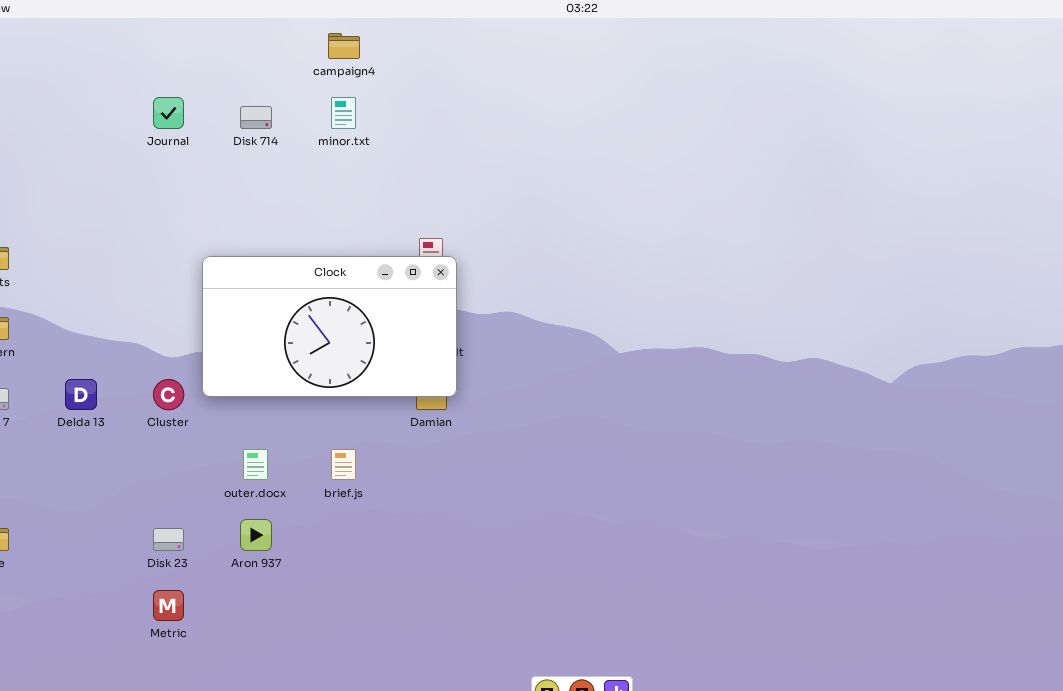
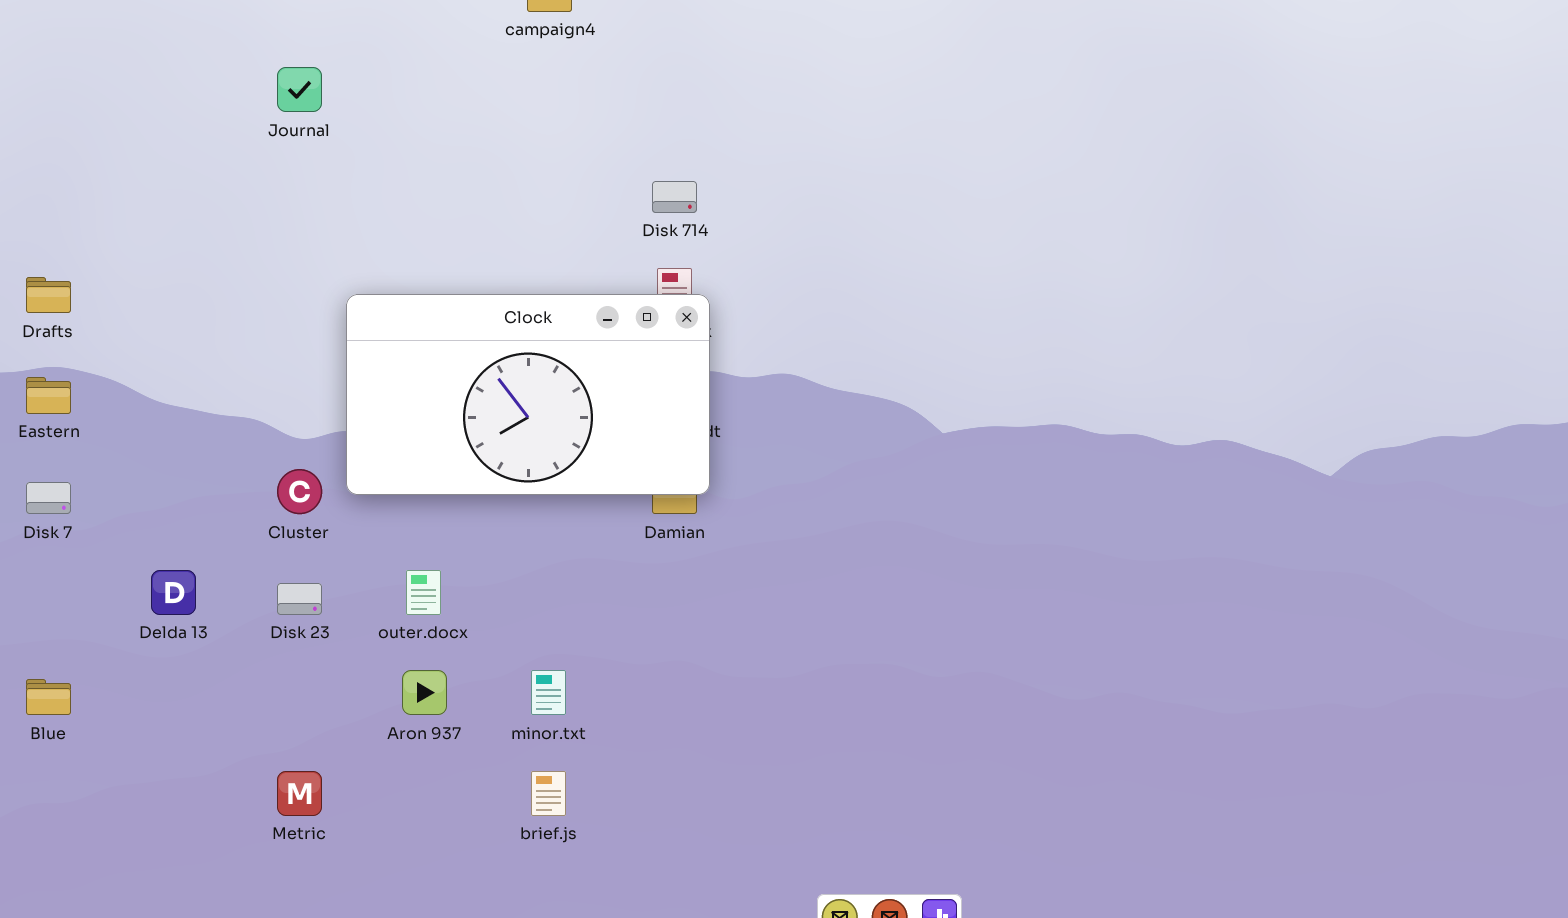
minor.txt: [331,97,356,129] -> [531,670,566,715], moved
Disk 714: [240,106,272,129] -> [652,181,697,213], moved
Delda 13: [65,379,97,410] -> [151,570,196,615], moved
brief.js: [331,449,356,480] -> [531,771,566,816], moved
Disk 23: [153,528,184,551] -> [277,583,322,615], moved

